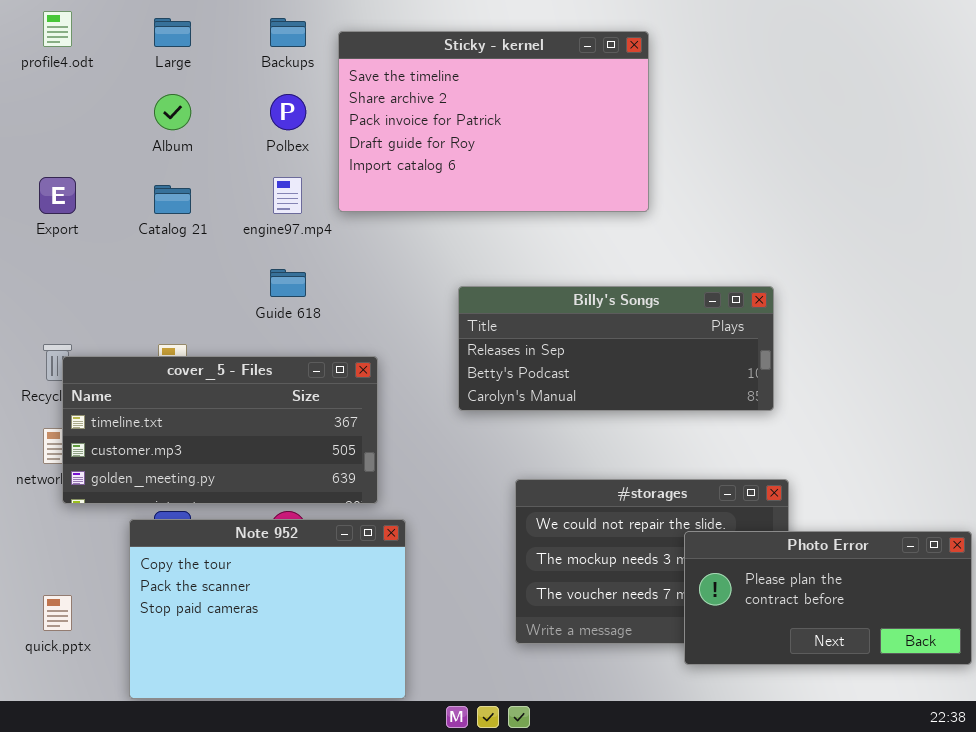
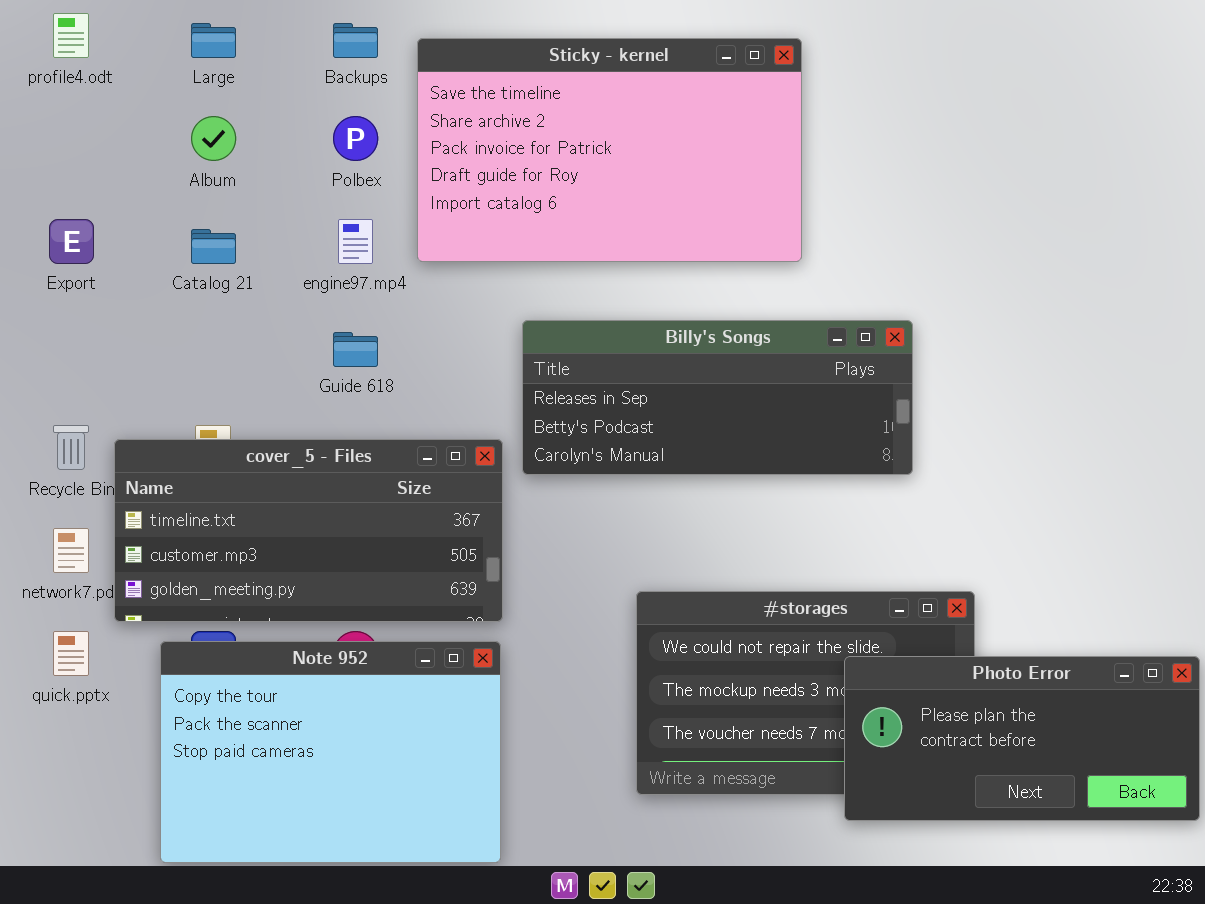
Billy's Songs: [458,286,774,411] -> [522,320,913,475], moved
cover_5 - Files: [62,356,378,504] -> [114,439,503,622], moved
quick.pptx: [43,595,72,631] -> [53,631,89,676], moved

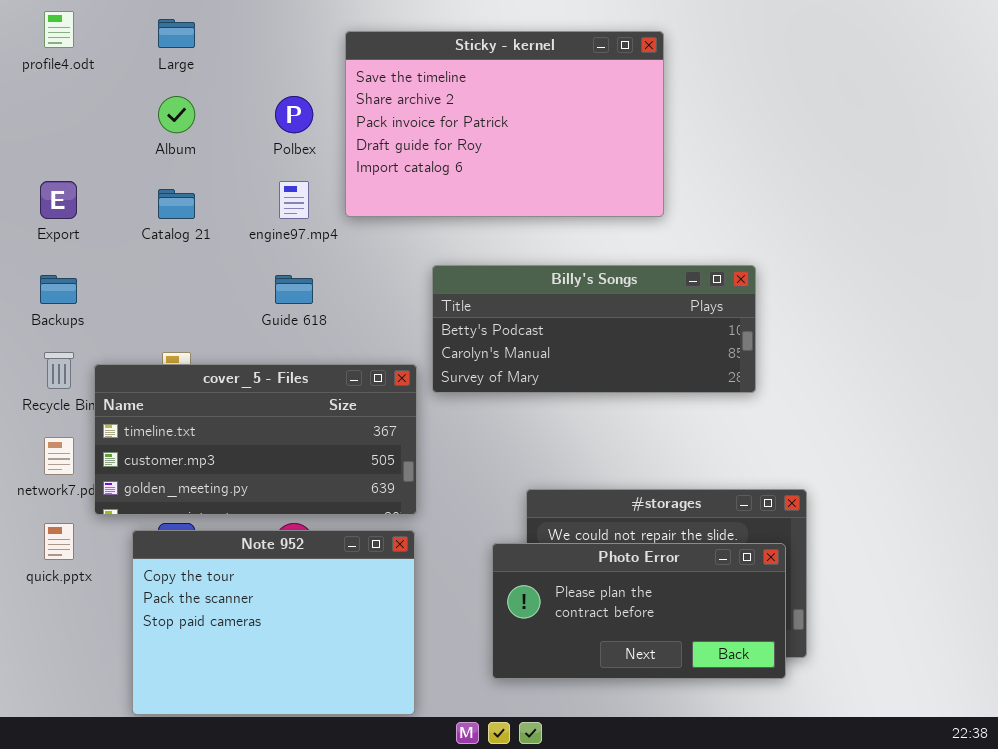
Backups: [333,23,378,58] -> [40,275,77,304], moved
Billy's Songs: [522,320,913,475] -> [432,265,756,393], scrolled down 1 row
Photo Error: [844,656,1200,821] -> [492,543,786,679], moved

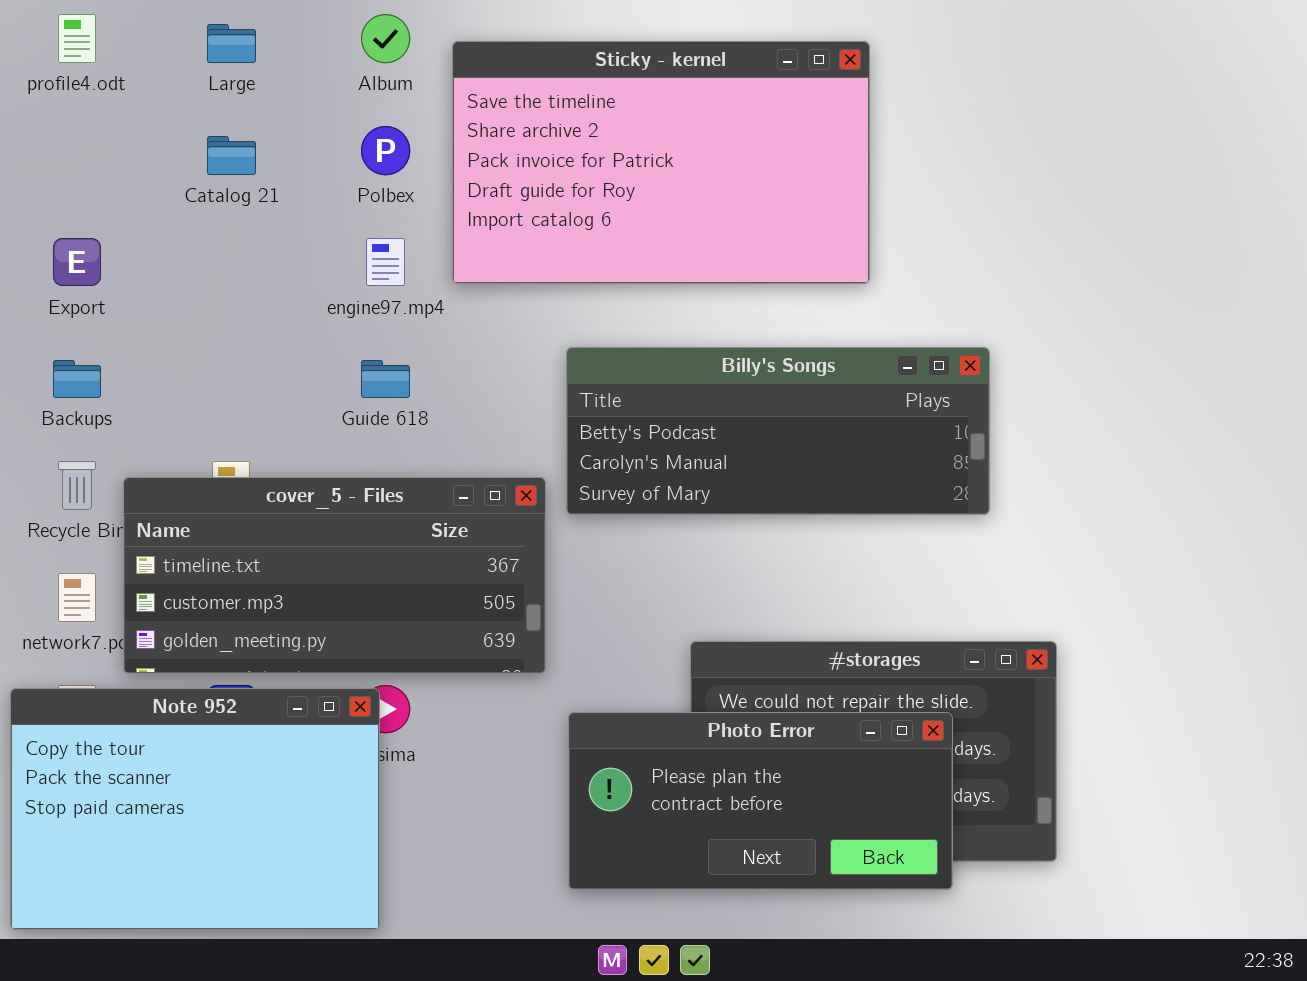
Album: [158,96,195,133] -> [361,14,410,63], moved
Catalog 21: [158,189,195,219] -> [207,136,256,175], moved
Note 952: [132,530,415,715] -> [10,688,380,930], moved
Photo Error: [492,543,786,679] -> [568,712,953,890], moved

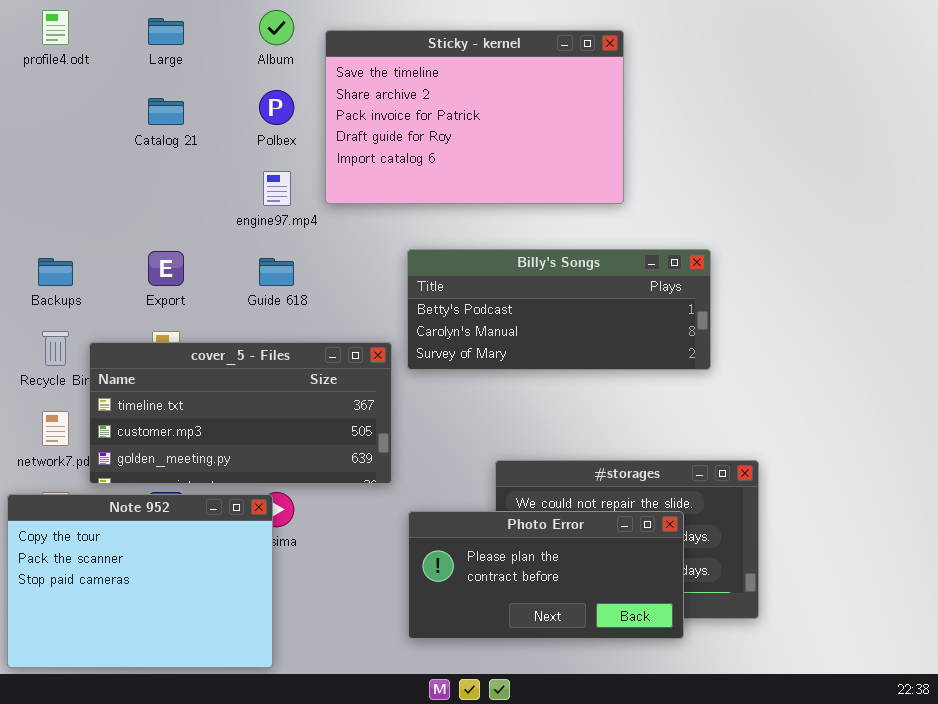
Export: [53,238,101,286] -> [148,251,184,286], moved

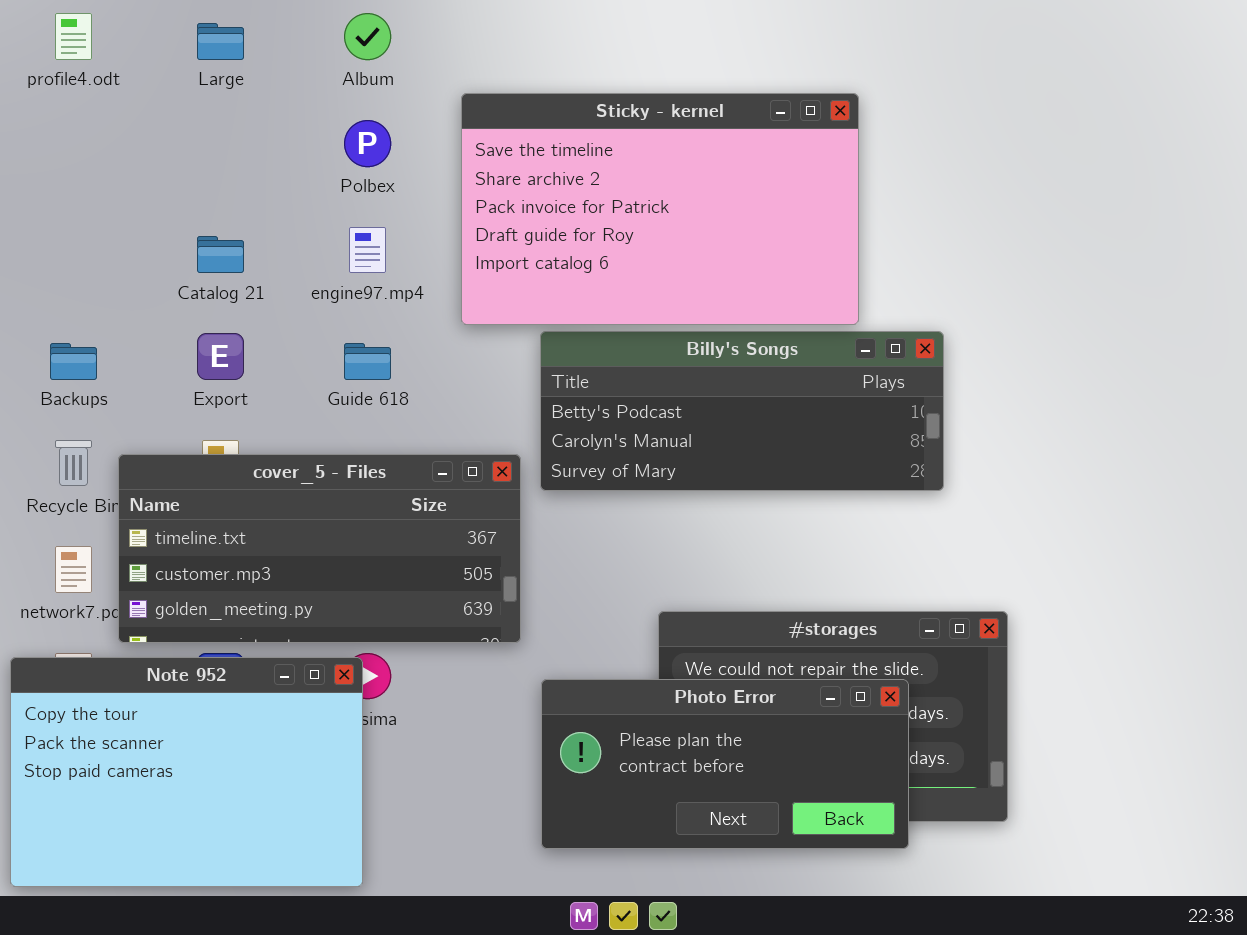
Sticky - kernel: [325,30,624,204] -> [461,93,859,325], moved
Catalog 21: [148,98,184,125] -> [197,236,244,273], moved

